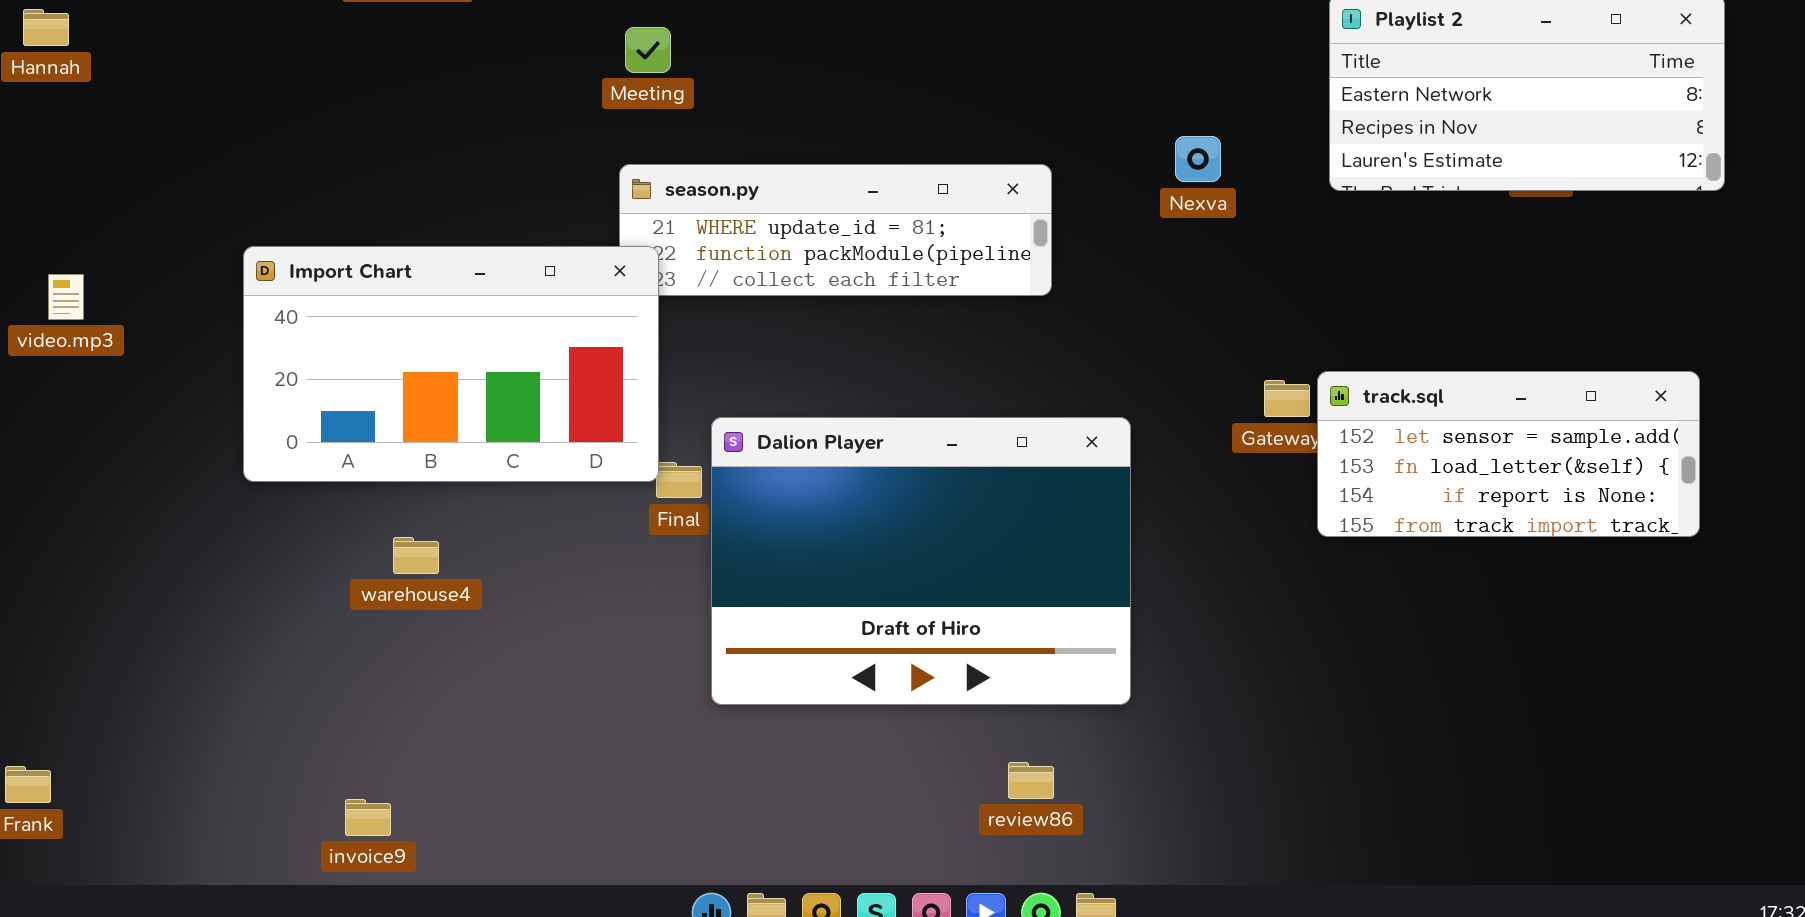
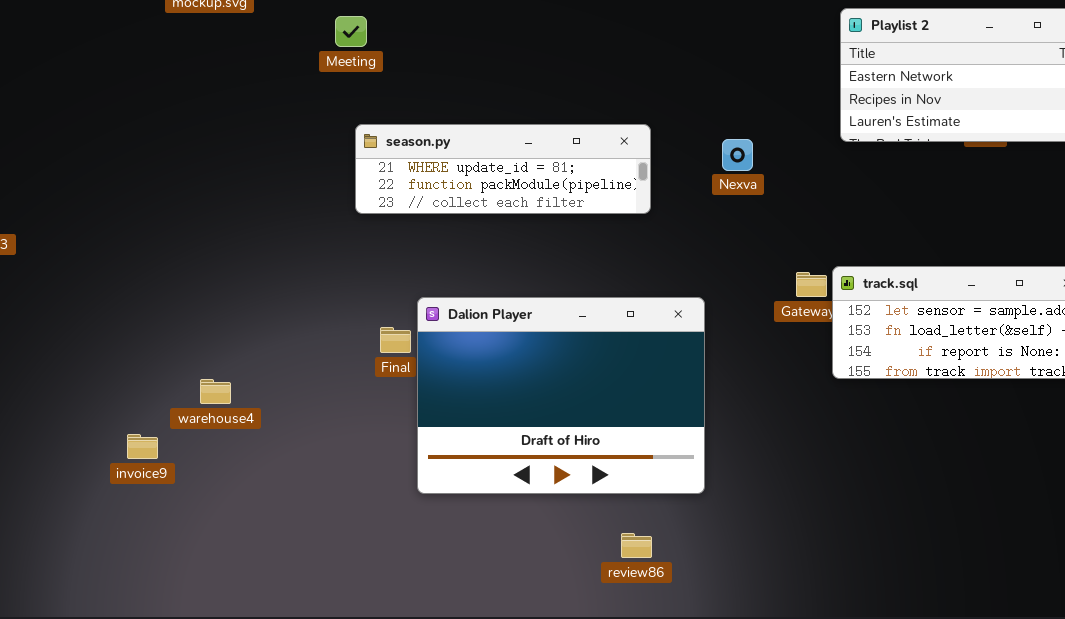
Meeting: [625,27,671,73] -> [335,16,367,47], moved
Nexva: [1175,136,1221,182] -> [722,139,753,171], moved
Import Chart: [243,246,659,482] -> none, closed
invoice9: [345,799,391,836] -> [127,434,158,459], moved

